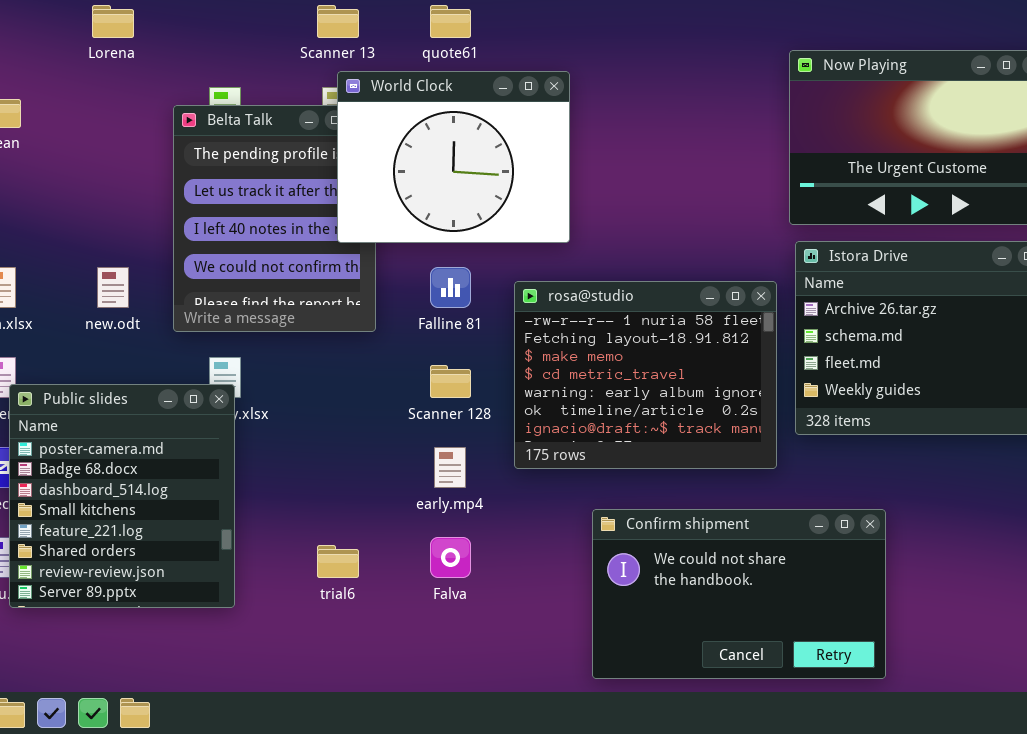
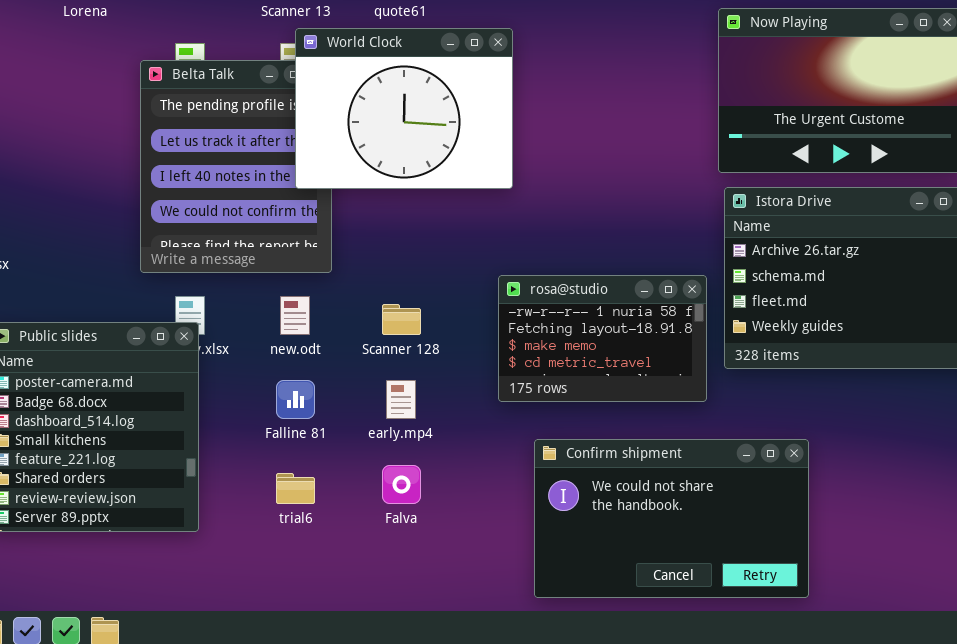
new.odt: [97,267,129,308] -> [280,296,310,335], moved
Falline 81: [430,267,471,308] -> [276,380,315,419], moved
rosa@studio: [514,281,777,469] -> [498,275,707,402], resized

